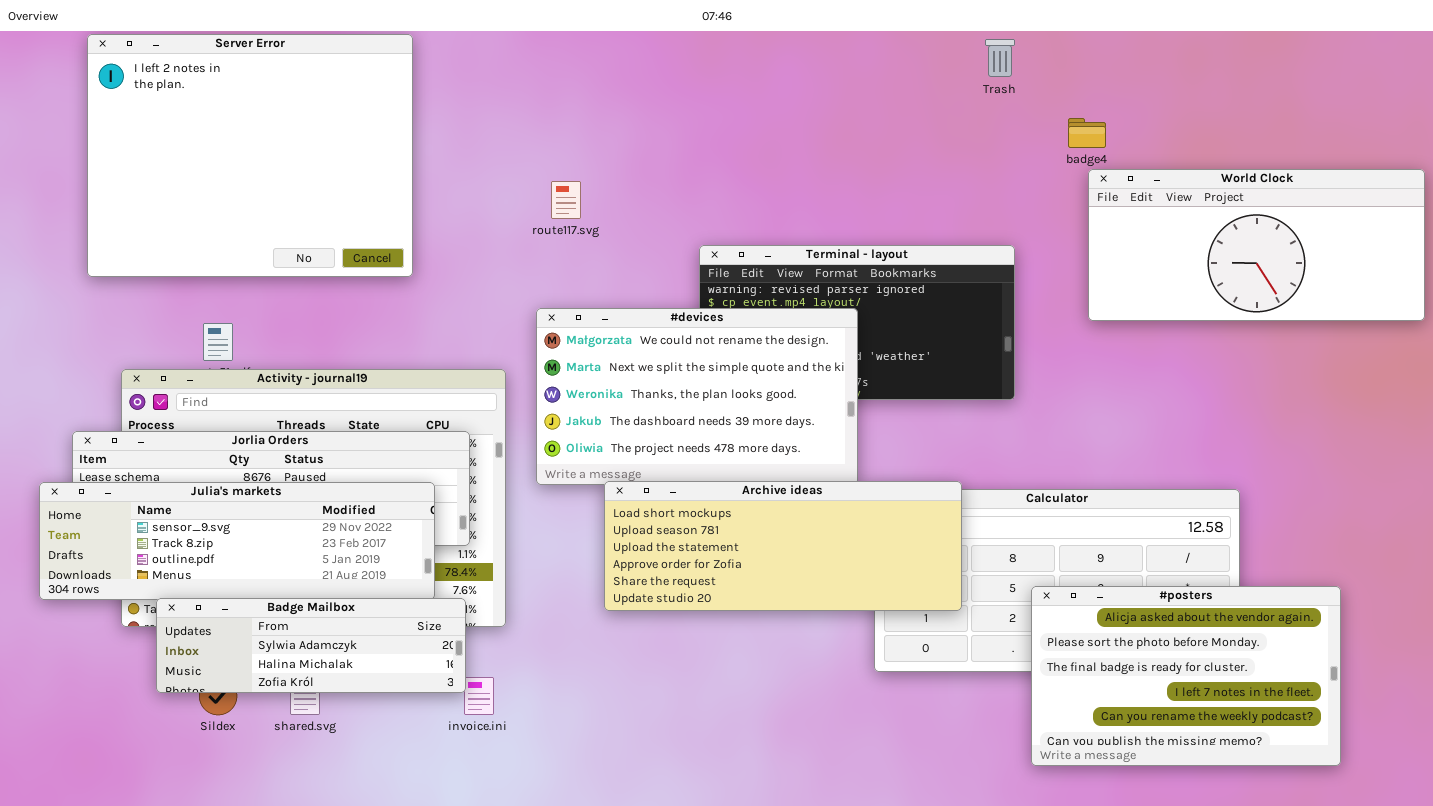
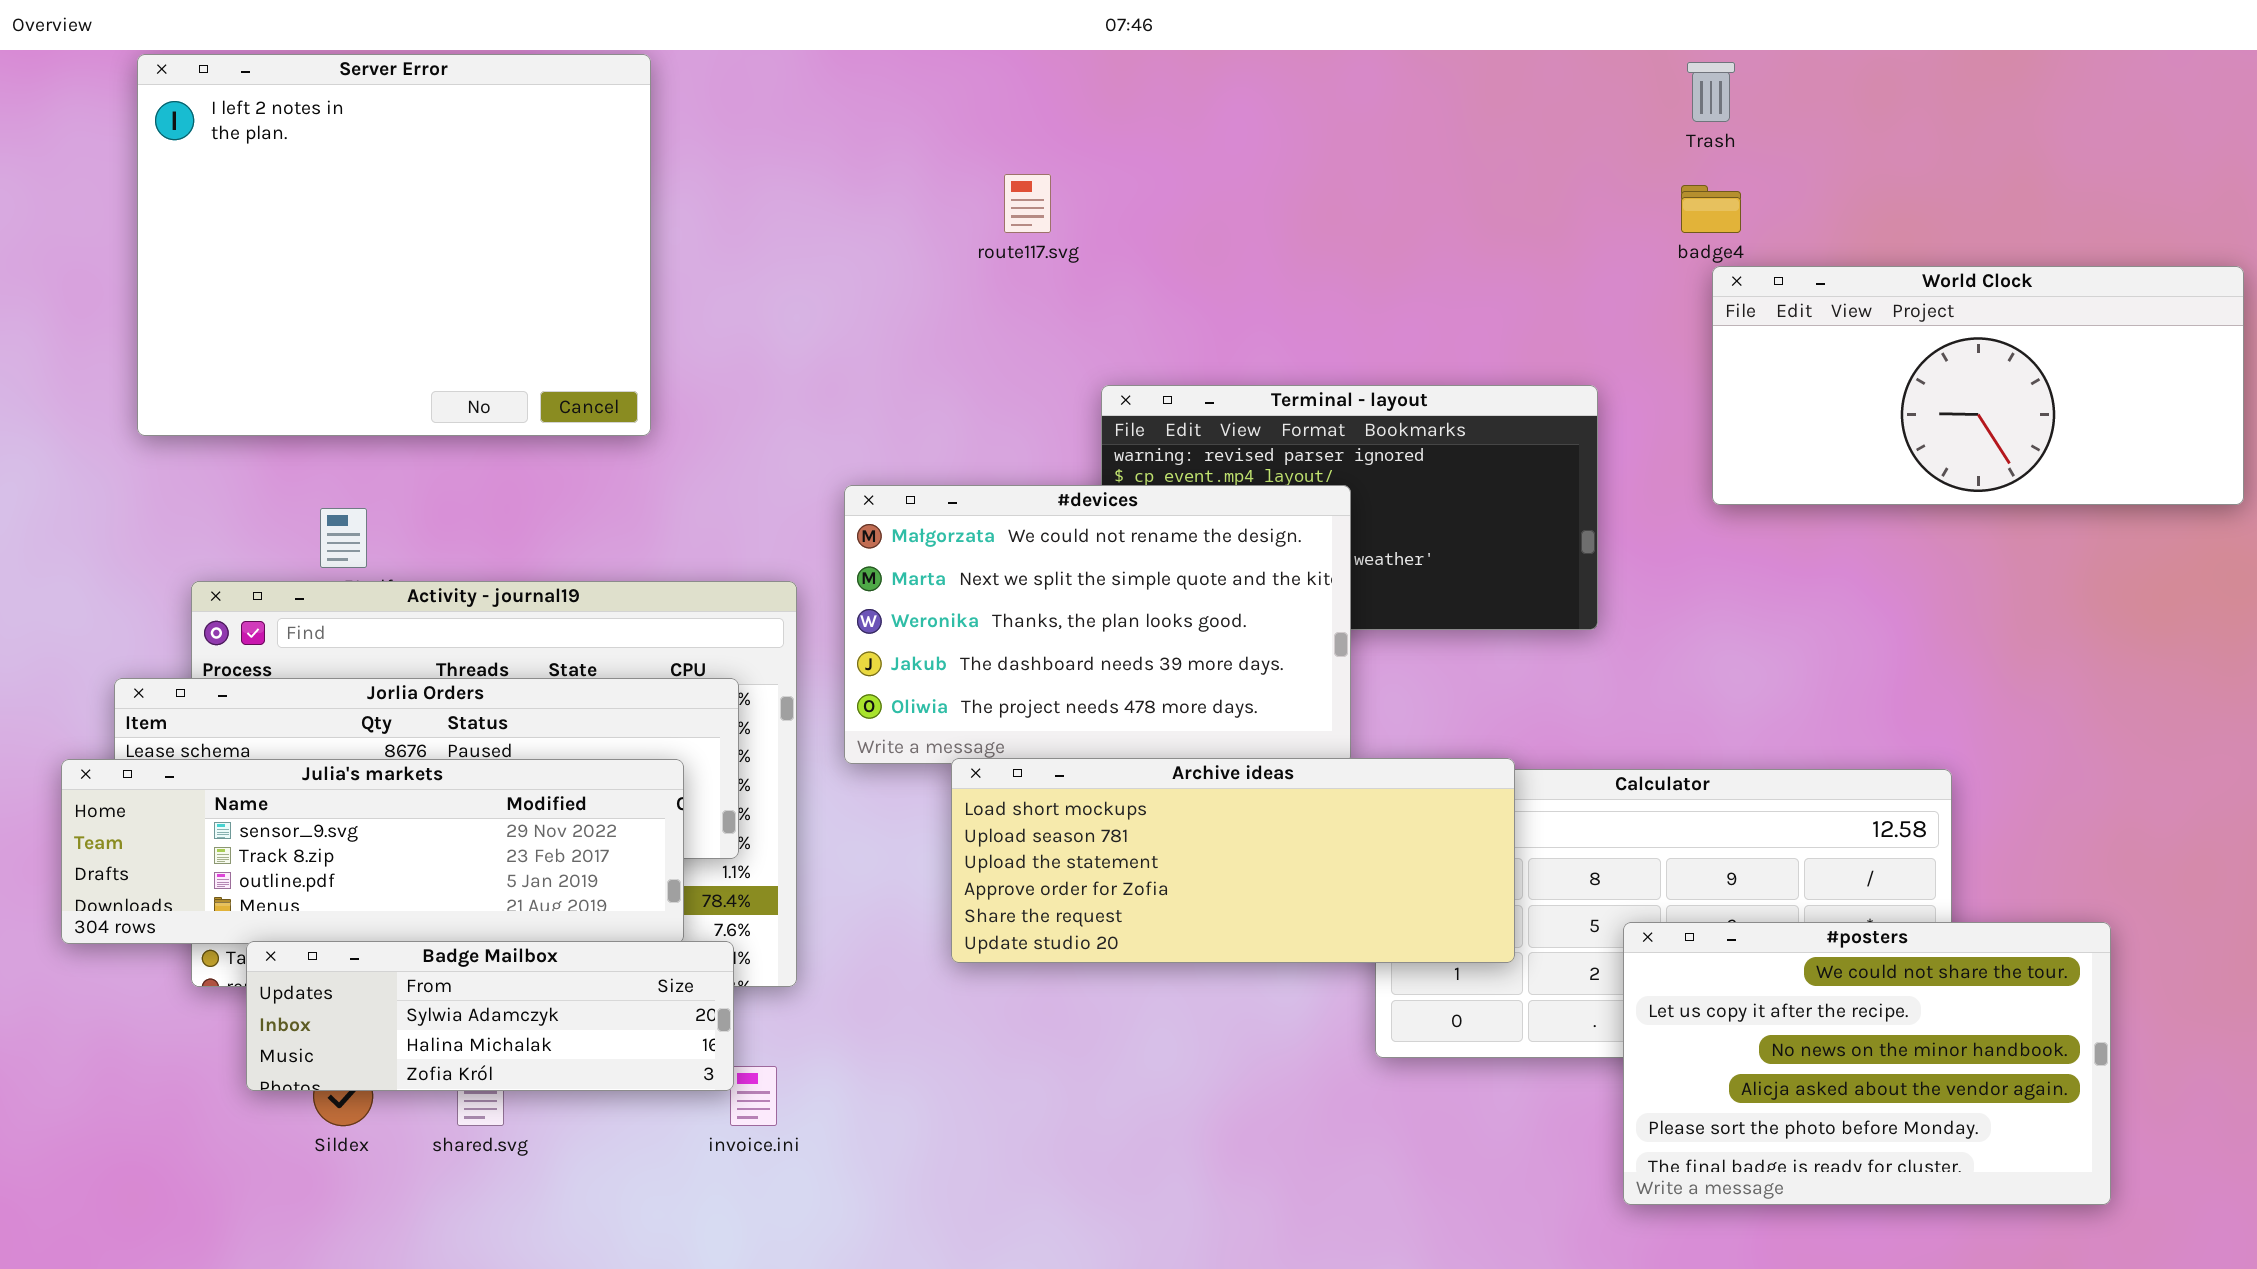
Trash: [985,39,1015,77] -> [1687,62,1735,122], moved
route117.svg: [551,181,581,219] -> [1004,174,1051,233], moved
#posters: [1031,586,1341,766] -> [1623,922,2111,1205], scrolled up 3 rows

